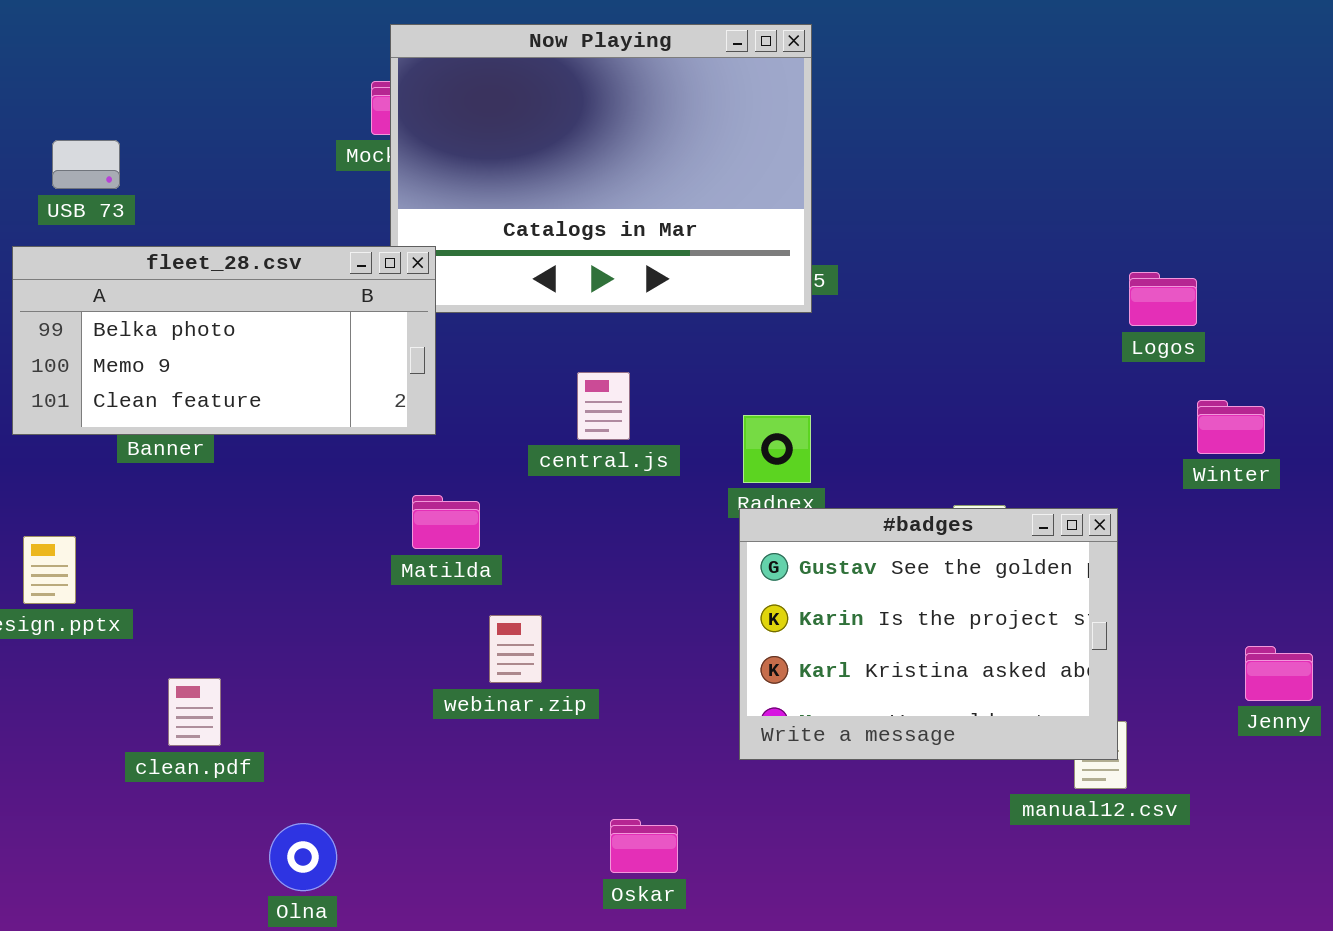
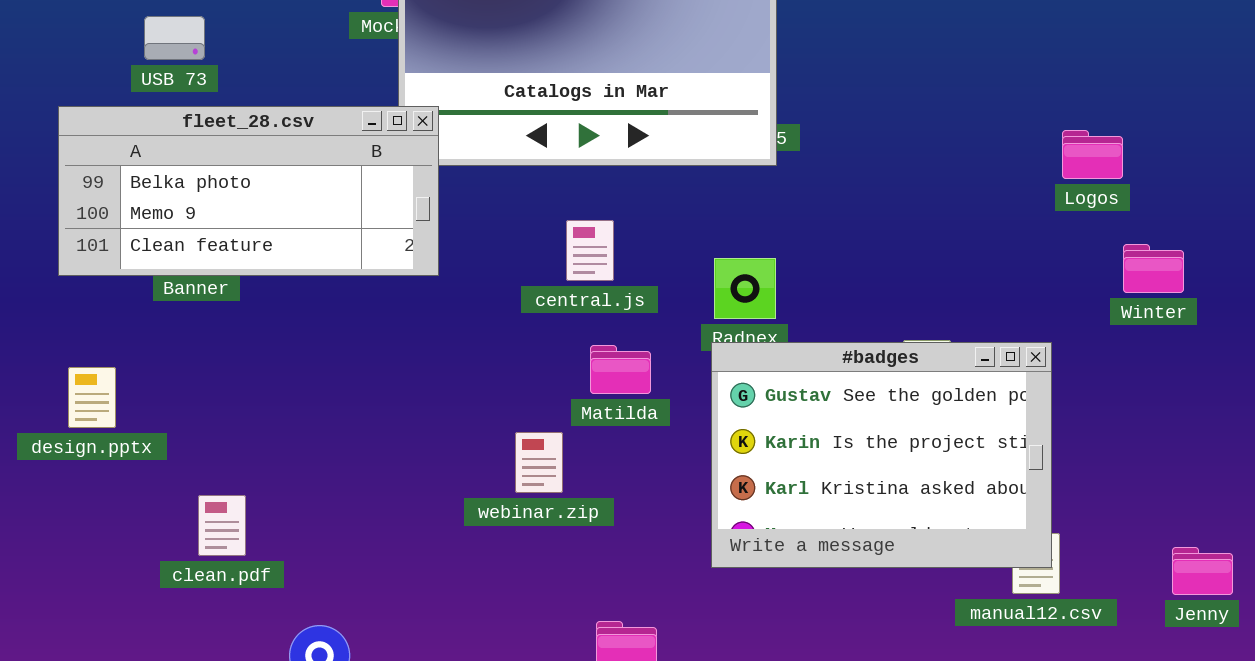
USB 73: [52,140,120,189] -> [144,16,205,60], moved
Matilda: [412,495,480,549] -> [590,345,651,394], moved
webinar.zip: [489,615,542,683] -> [515,432,563,493], moved
Jenny: [1245,646,1313,701] -> [1172,547,1233,595], moved

